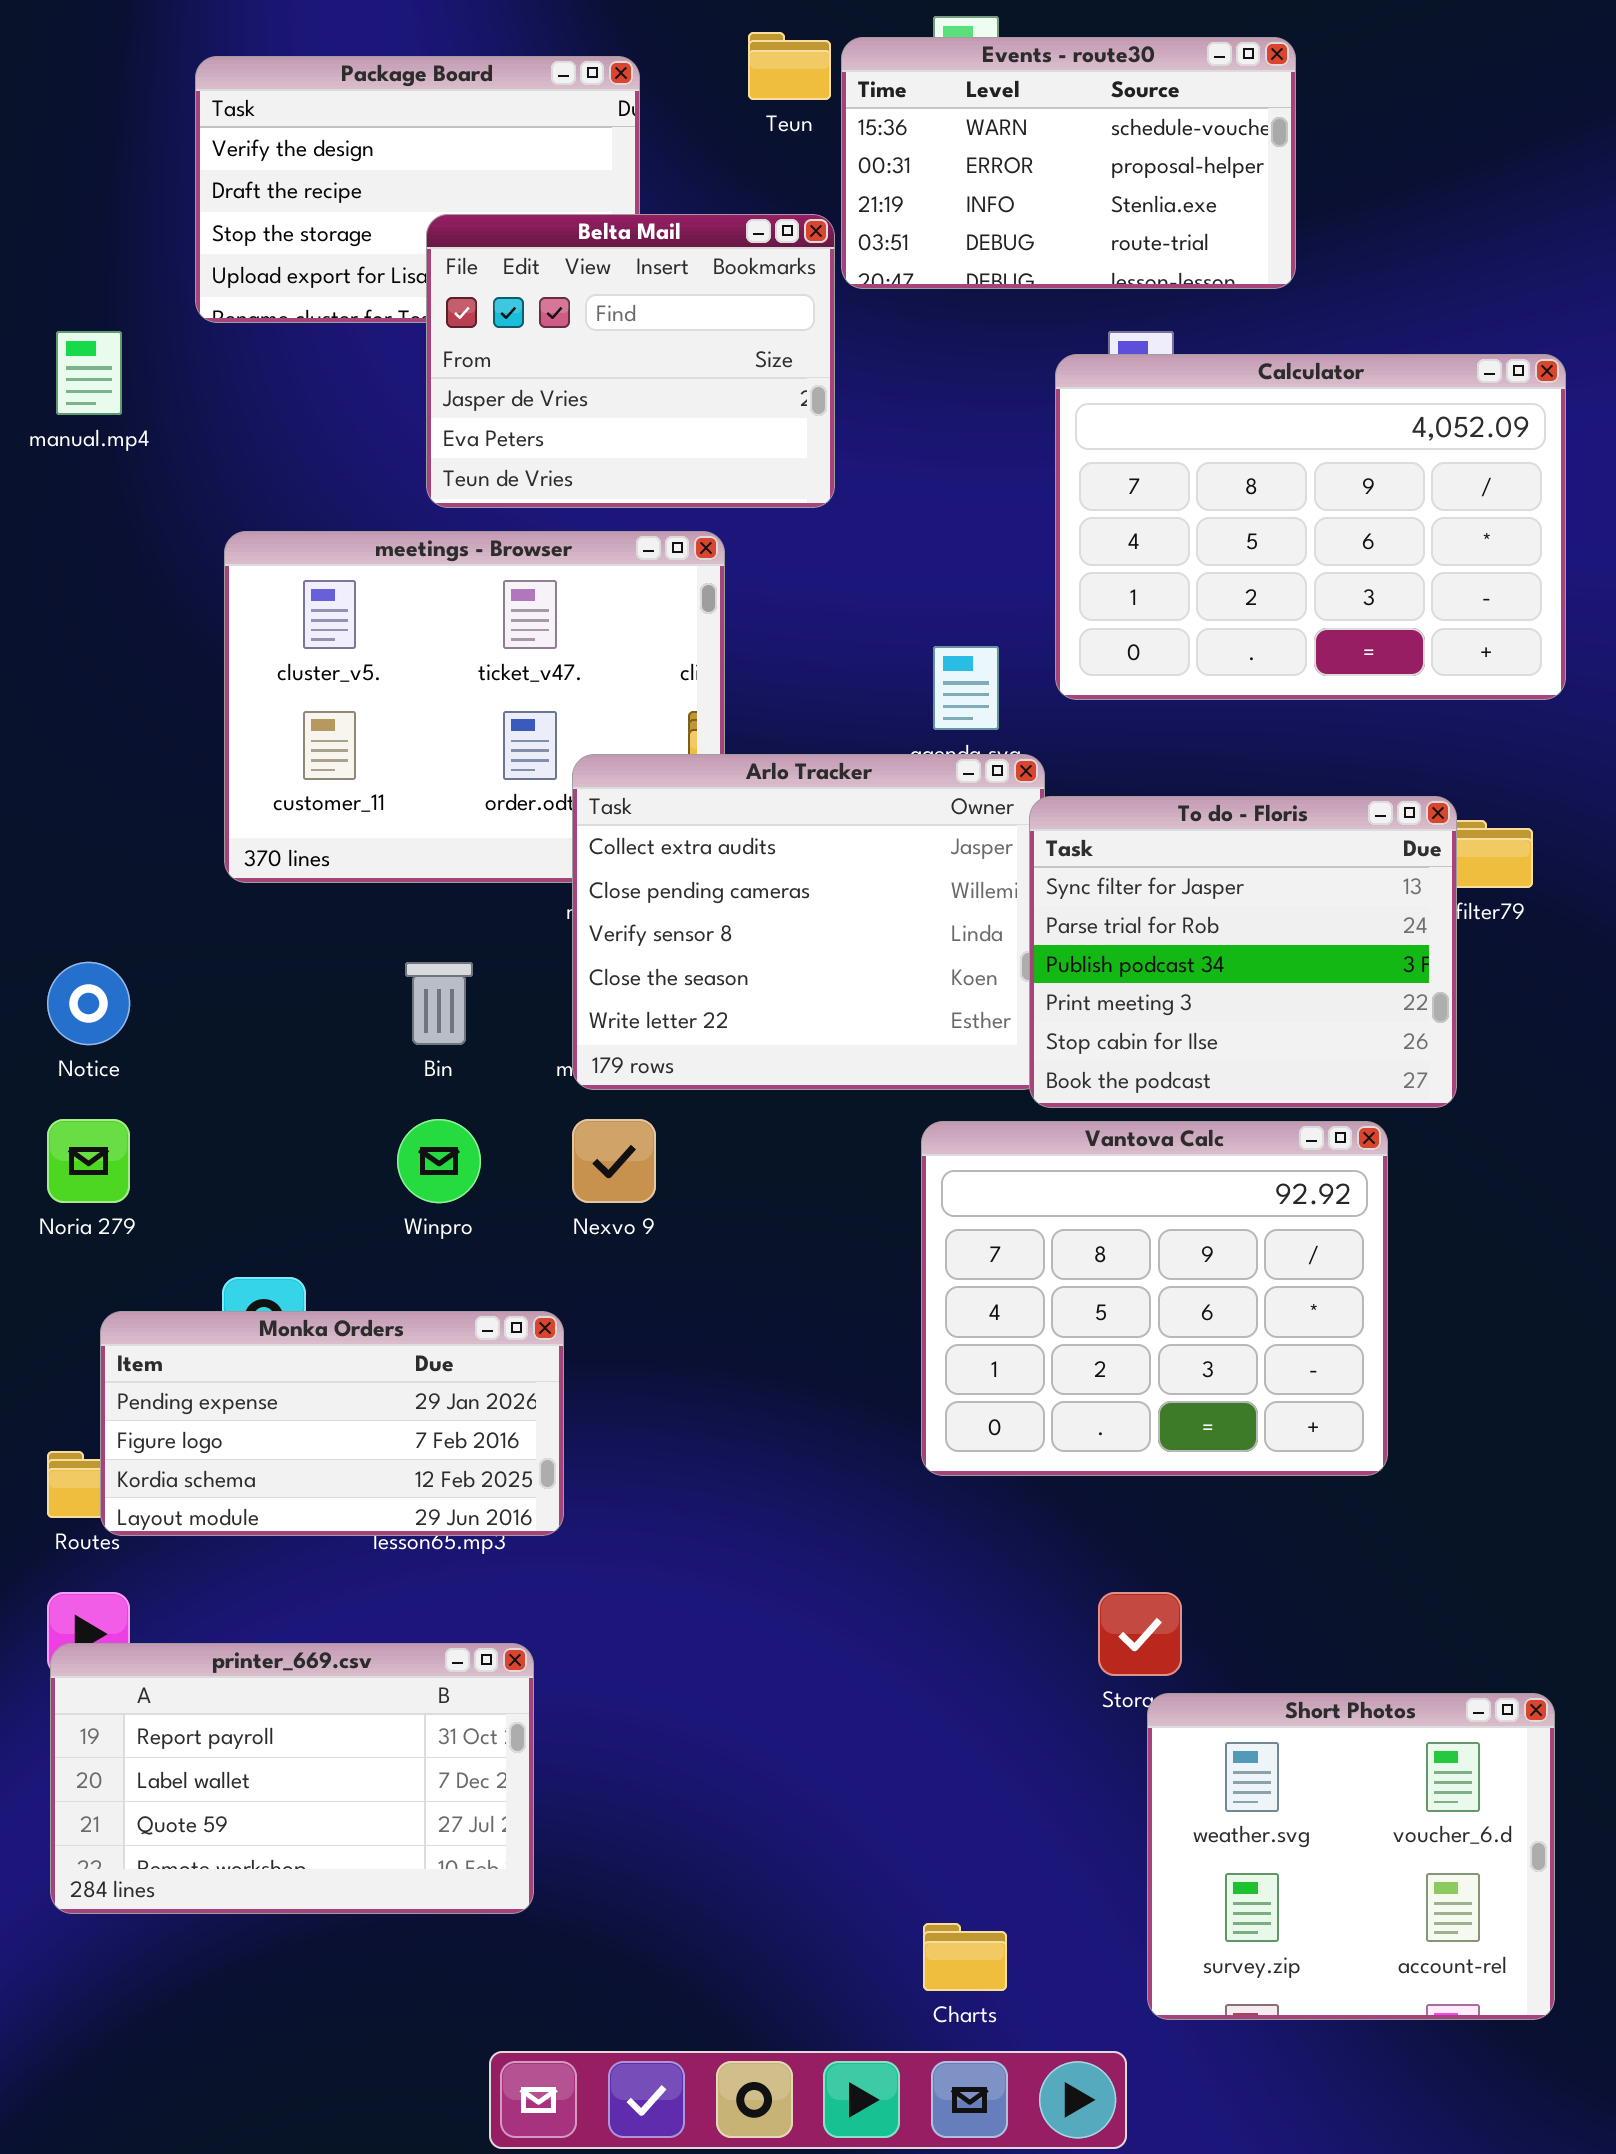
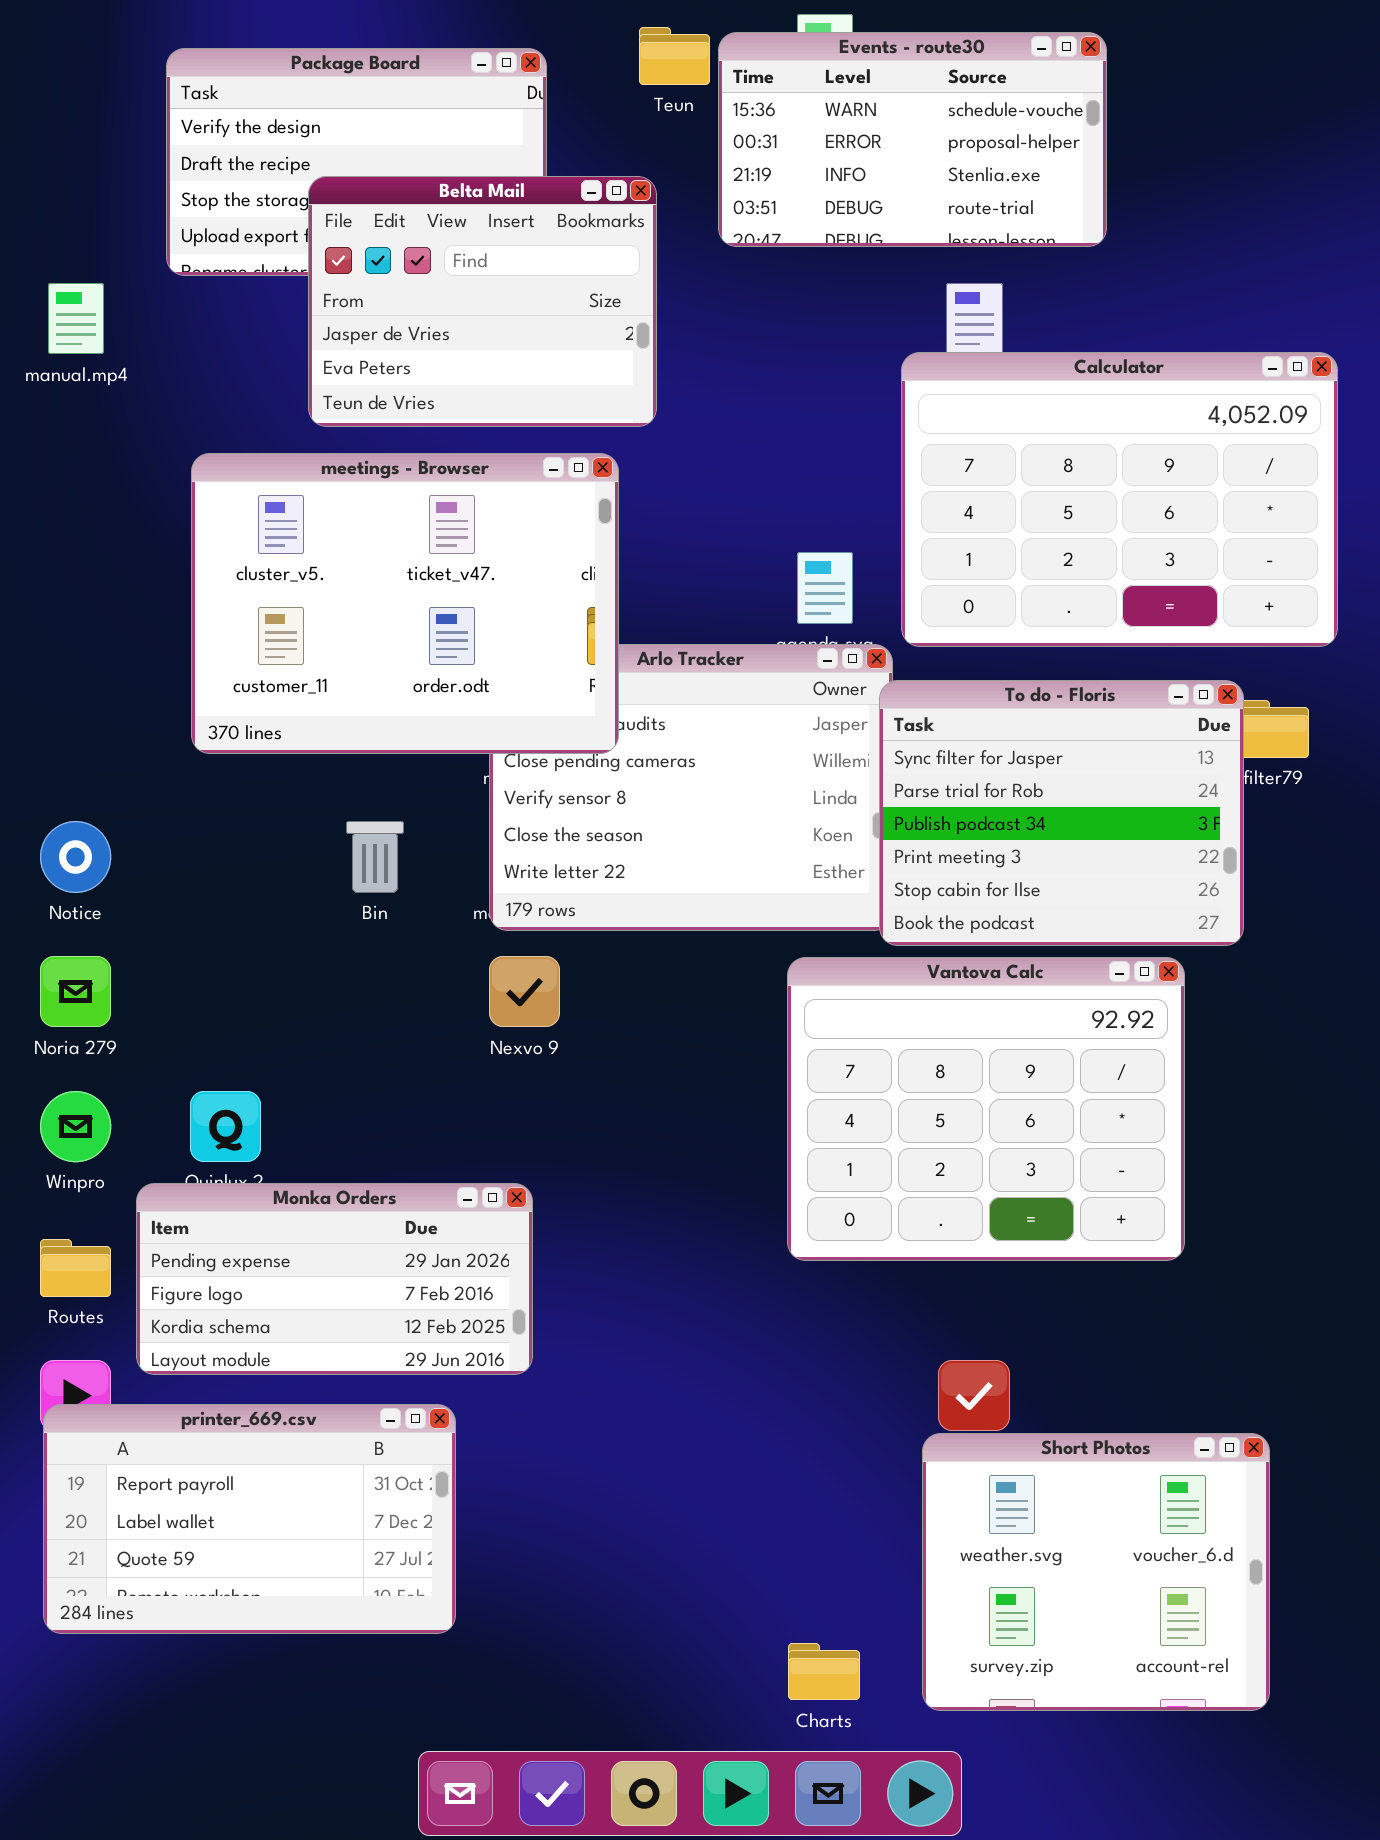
Belta Mail: [426,214,835,508] -> [308,176,657,427], moved
Calculator: [1055,354,1566,700] -> [901,352,1338,647], moved
meetings - Browser: [224,531,725,883] -> [191,453,619,754], raised
Winpro: [397,1119,481,1203] -> [40,1091,111,1162], moved
Monka Orders: [100,1311,564,1536] -> [136,1183,533,1375], moved
Short Photos: [1147,1693,1555,2020] -> [922,1433,1270,1711], moved

